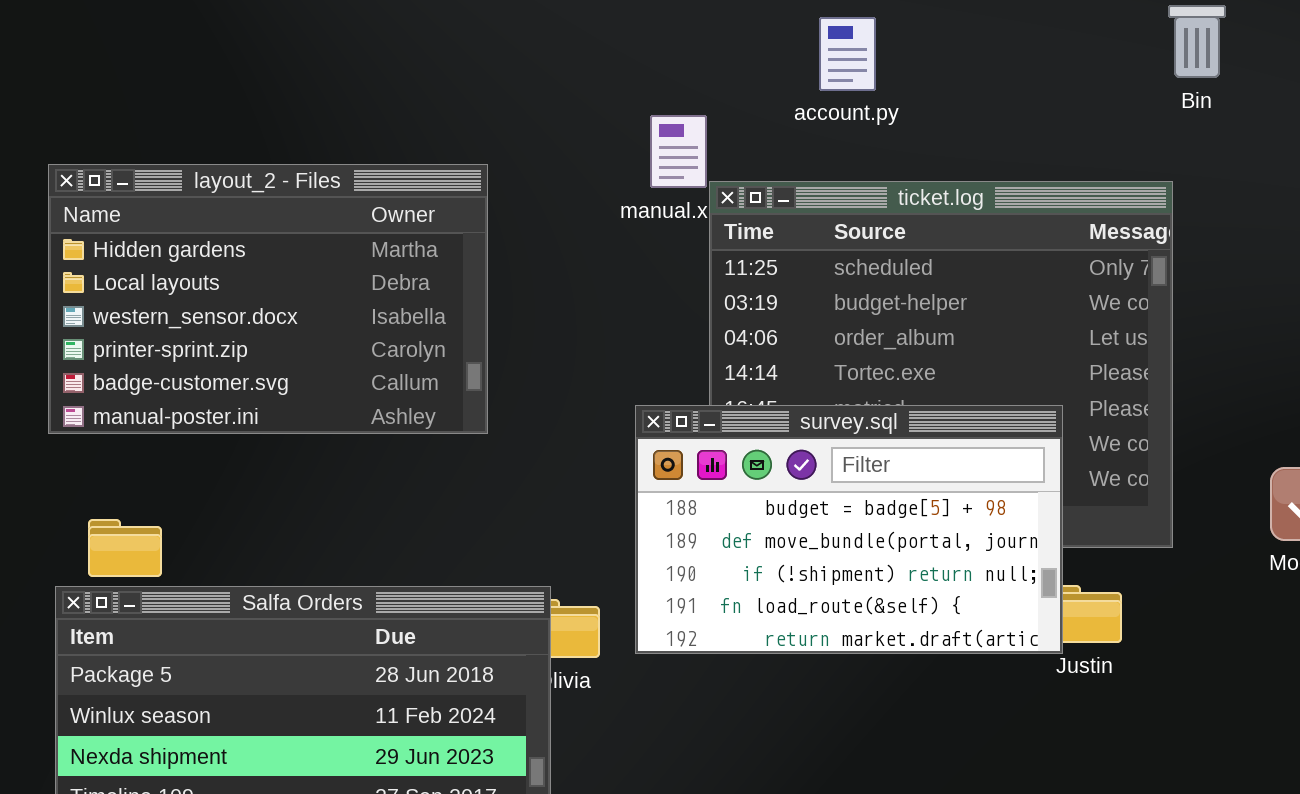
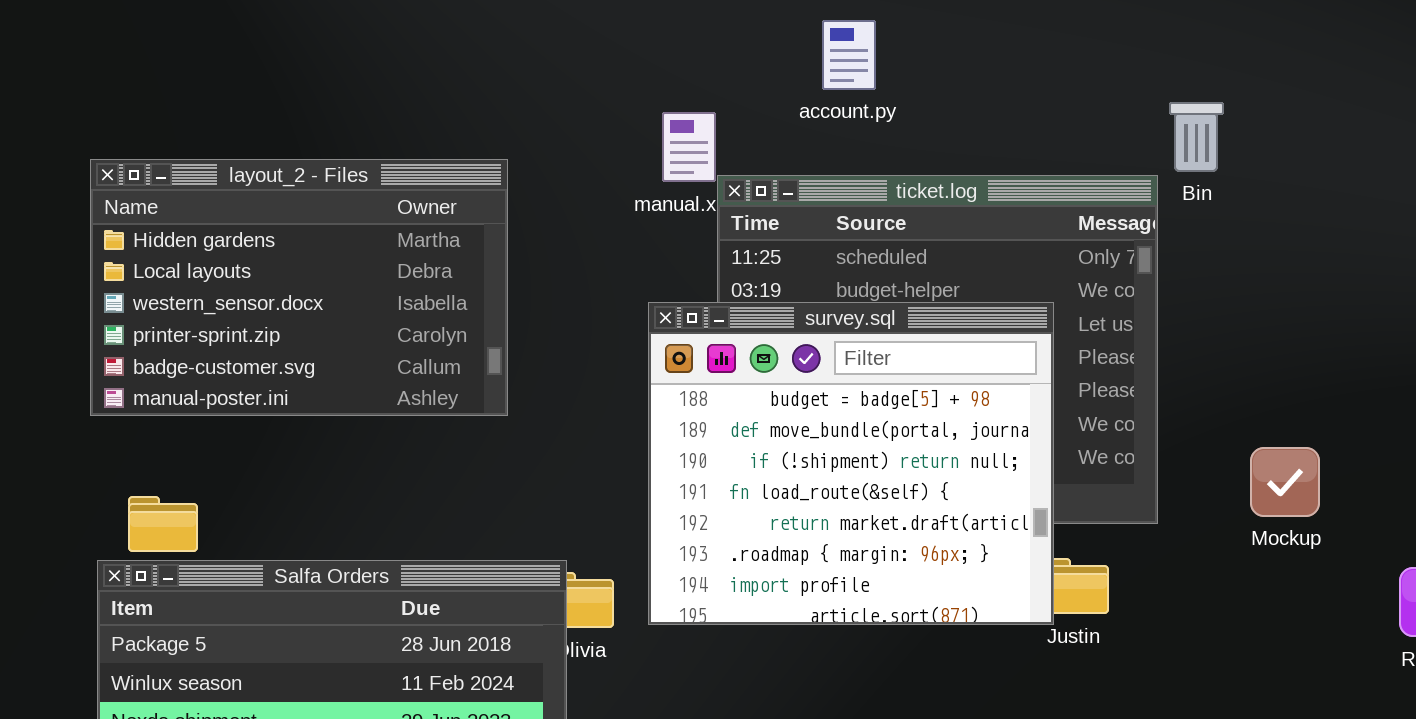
Bin: [1168,5,1226,78] -> [1169,102,1224,172], moved
survey.sql: [635,405,1063,654] -> [648,302,1054,625], resized

